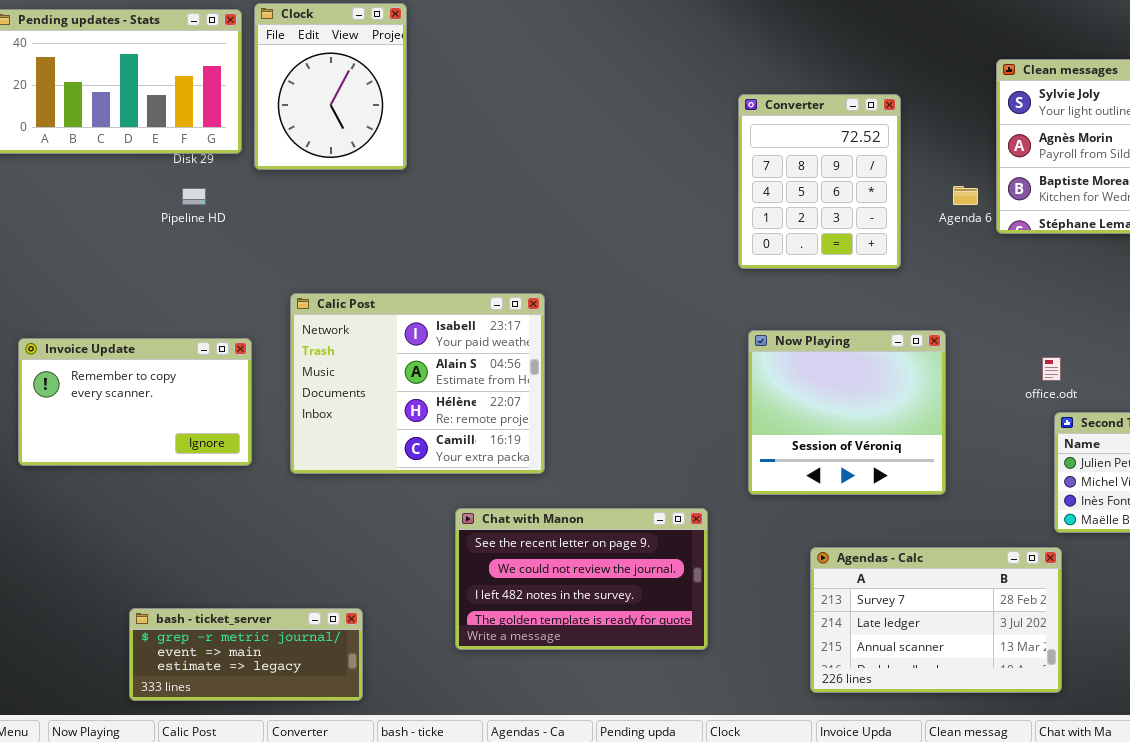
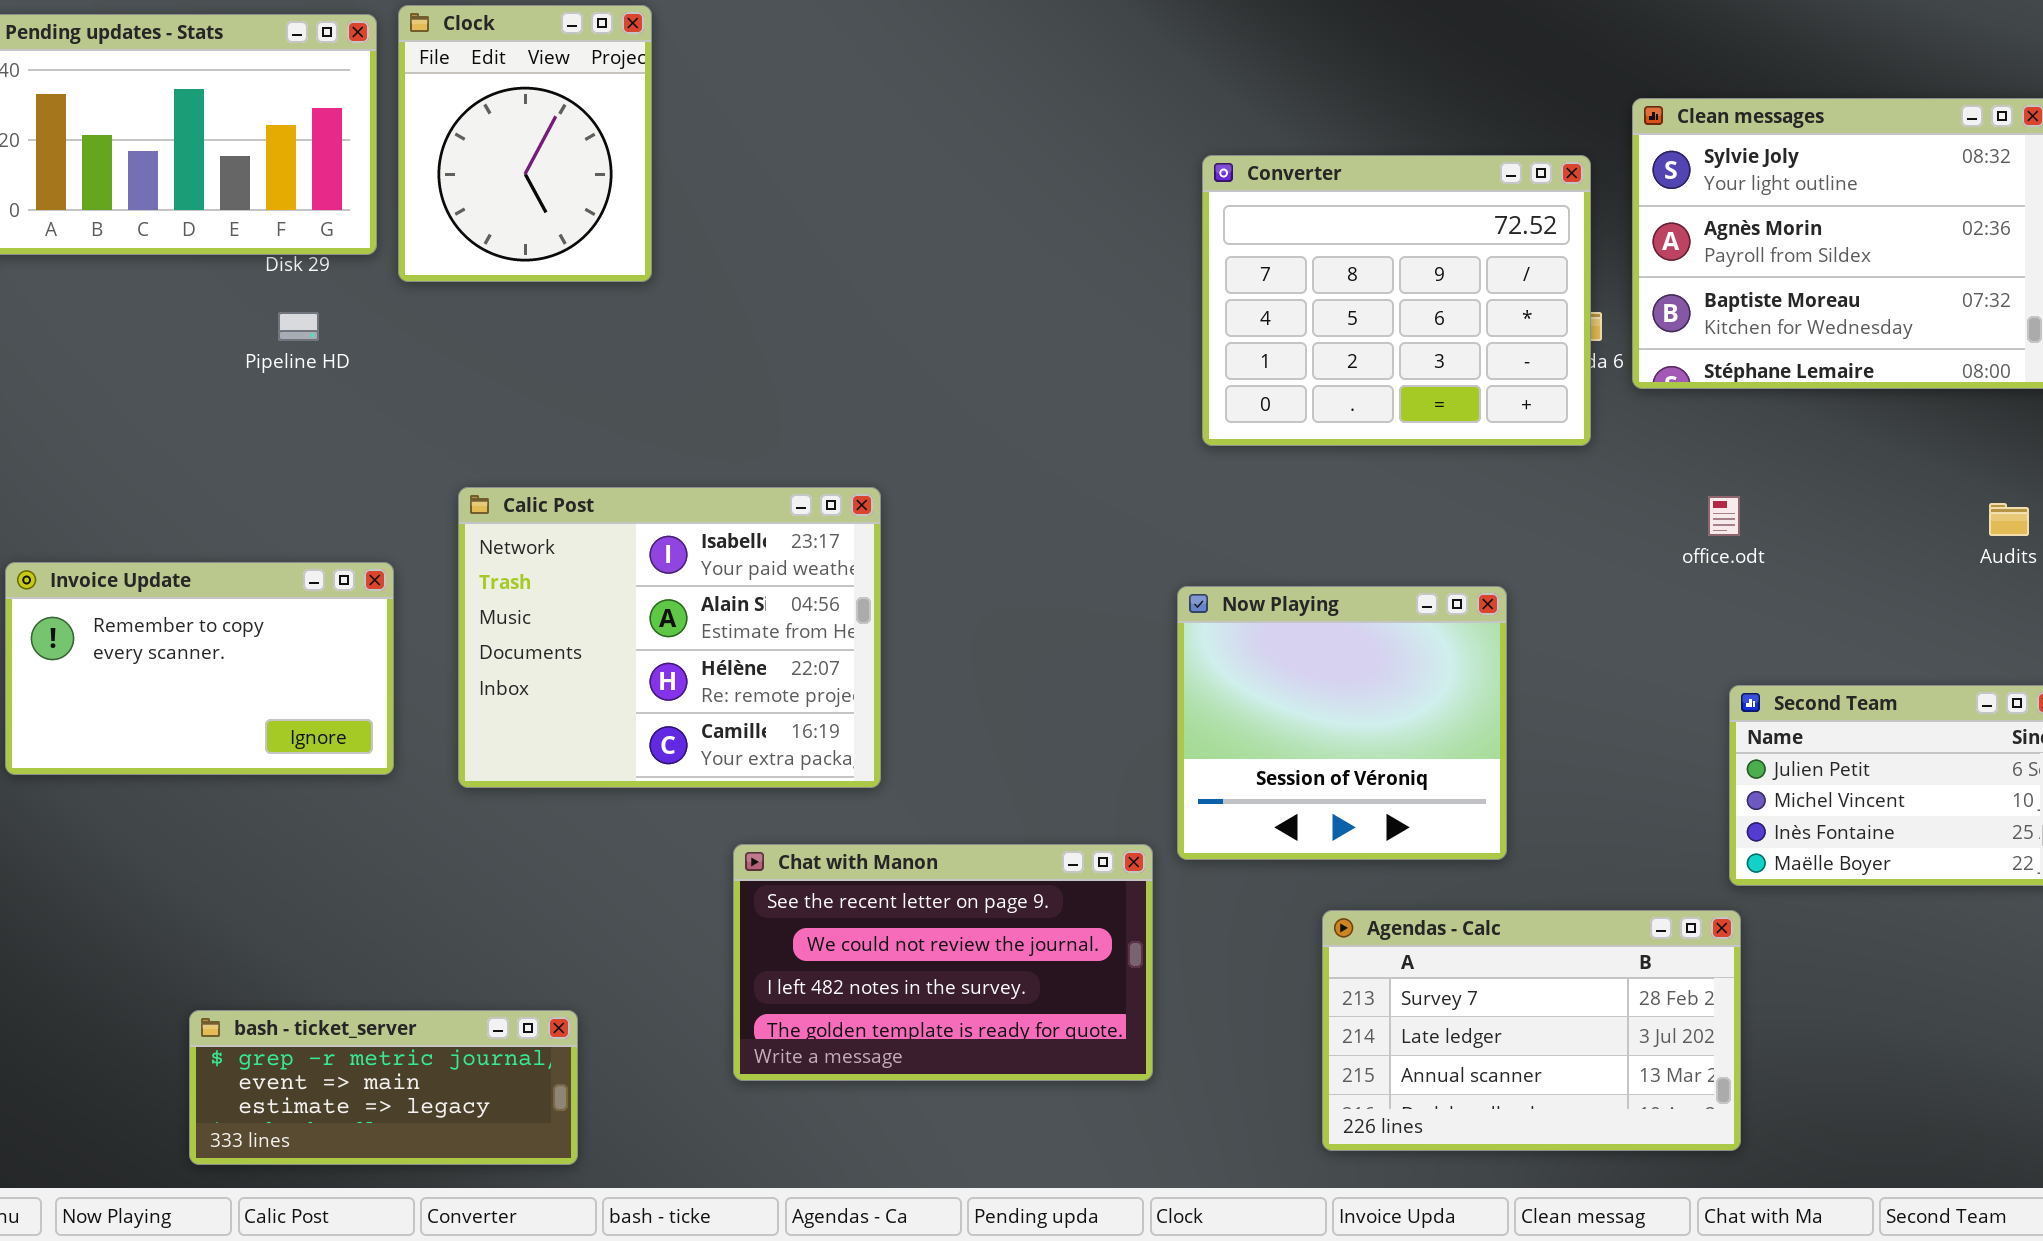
Converter: [738,94,901,269] -> [1202,155,1591,446], resized
Now Playing: [748,330,946,495] -> [1177,586,1507,860], moved
office.odt: [1042,357,1061,381] -> [1708,496,1740,536], moved

